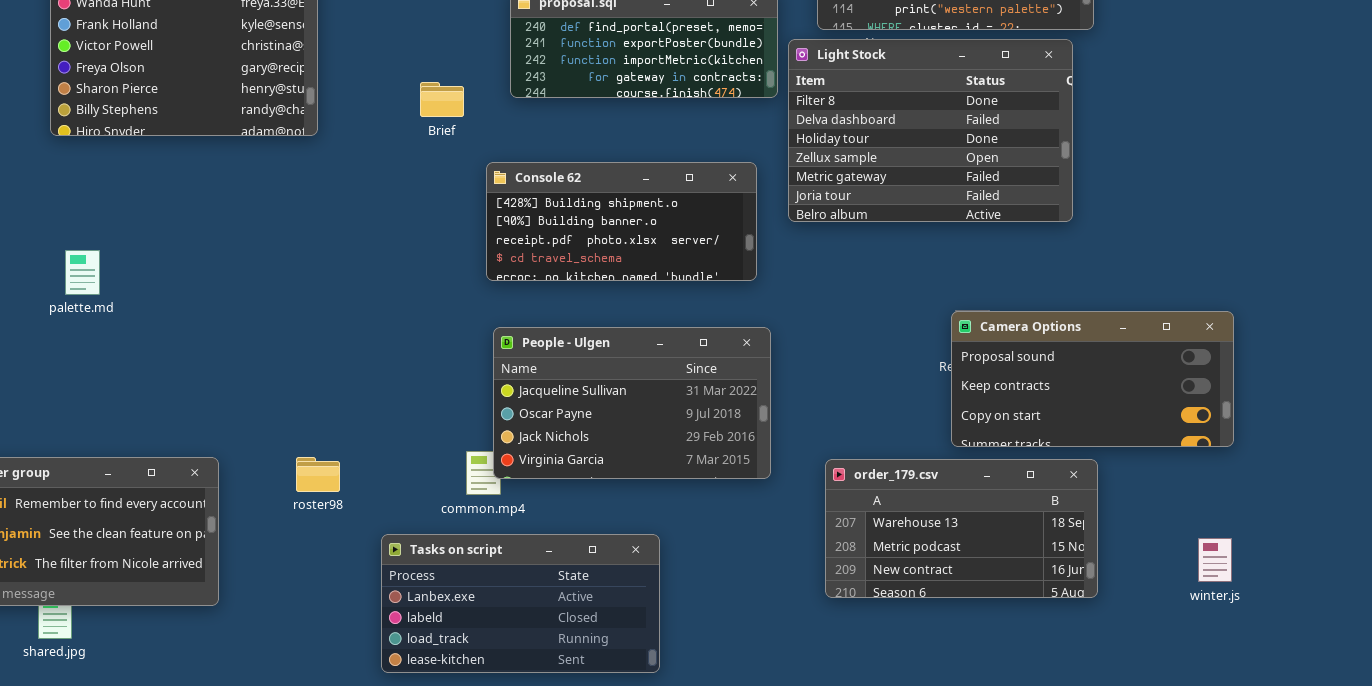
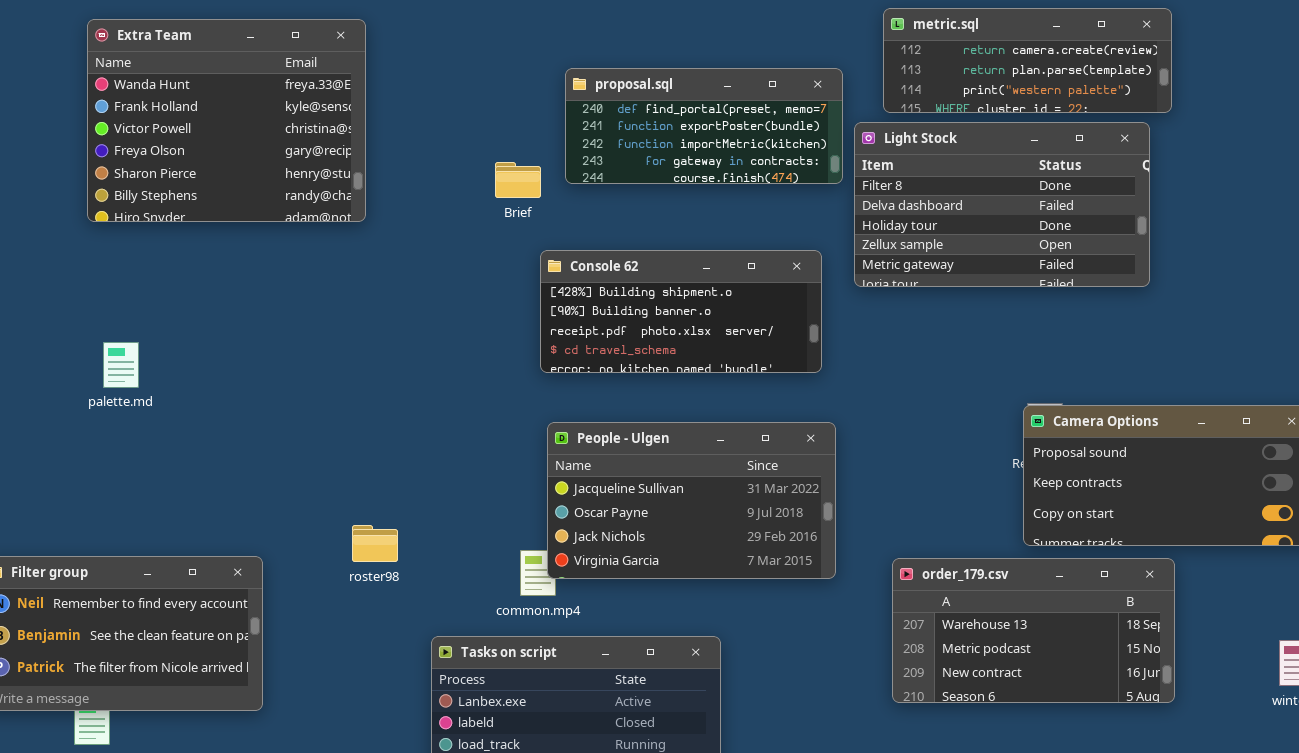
Light Stock: [788,39,1073,222] -> [854,122,1150,287], resized
Brief: [420,82,464,117] -> [495,162,541,198], moved
roster98: [296,457,340,492] -> [352,525,398,562], moved

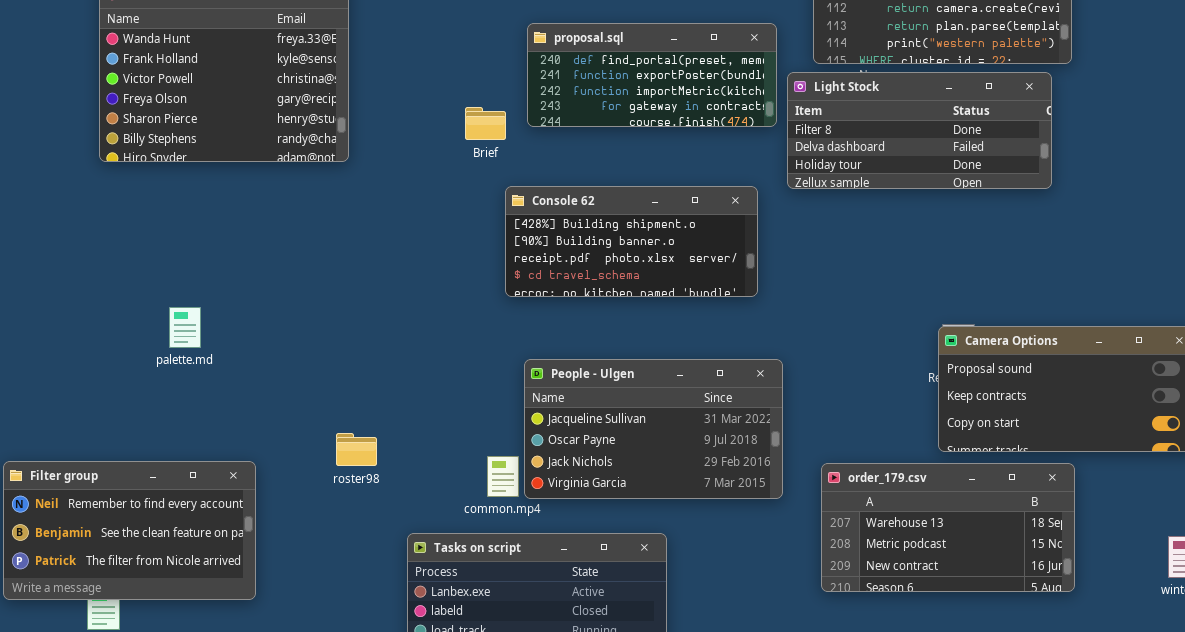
Light Stock: [854,122,1150,287] -> [787,72,1052,189], resized
palette.md: [103,342,139,388] -> [169,307,201,348], moved
People - Ulgen: [547,422,836,579] -> [524,359,783,499], moved

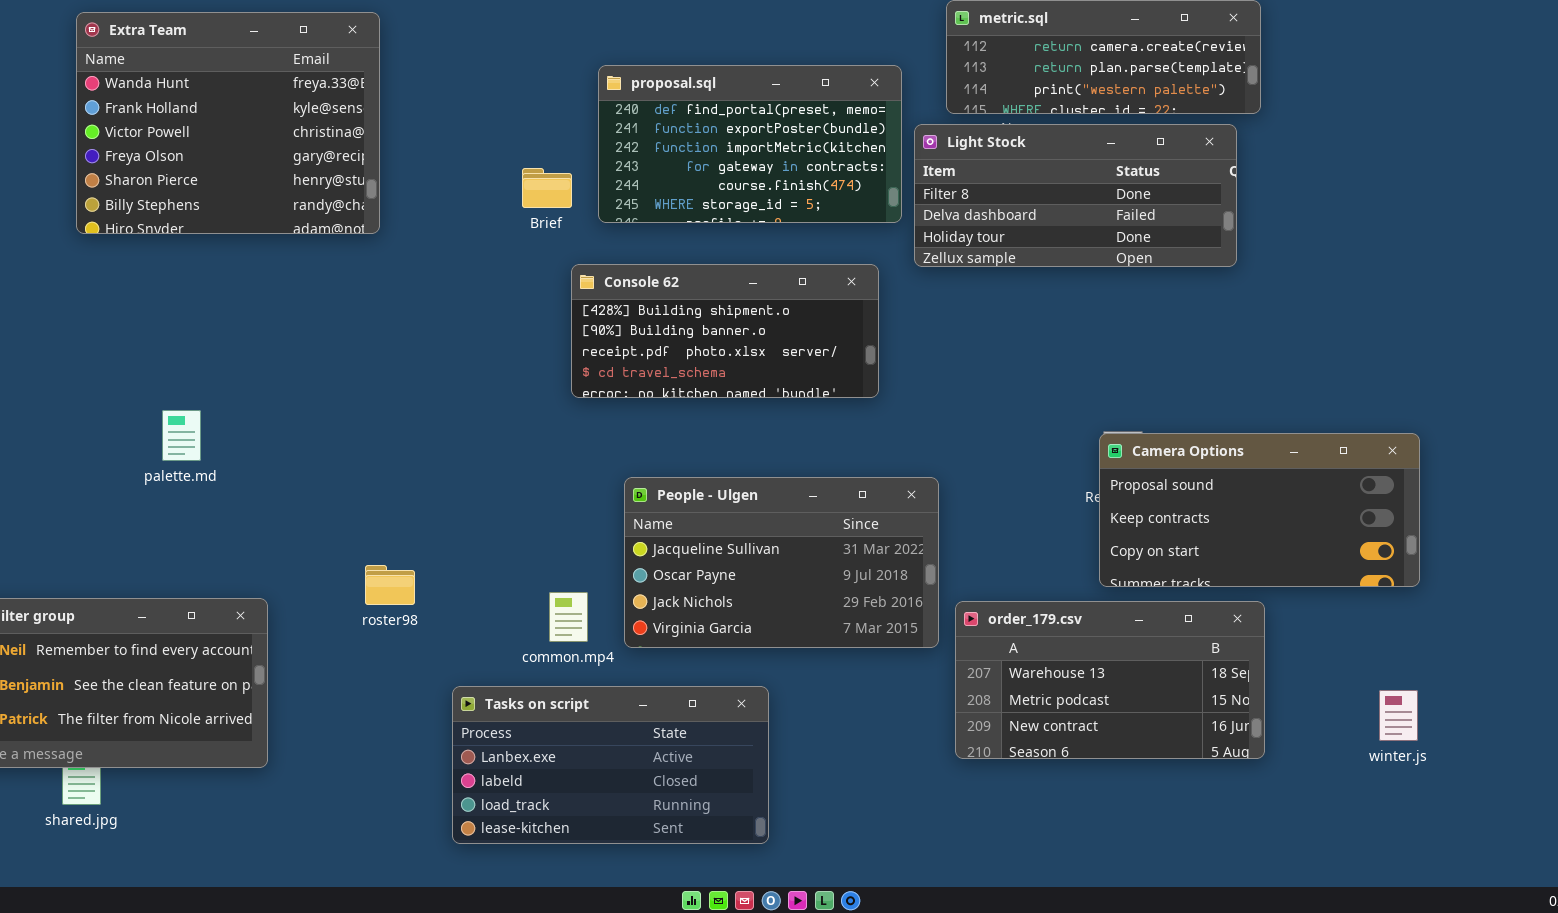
proposal.sql: [527,23,777,127] -> [598,65,902,223], resized
People - Ulgen: [524,359,783,499] -> [624,477,939,648], moved

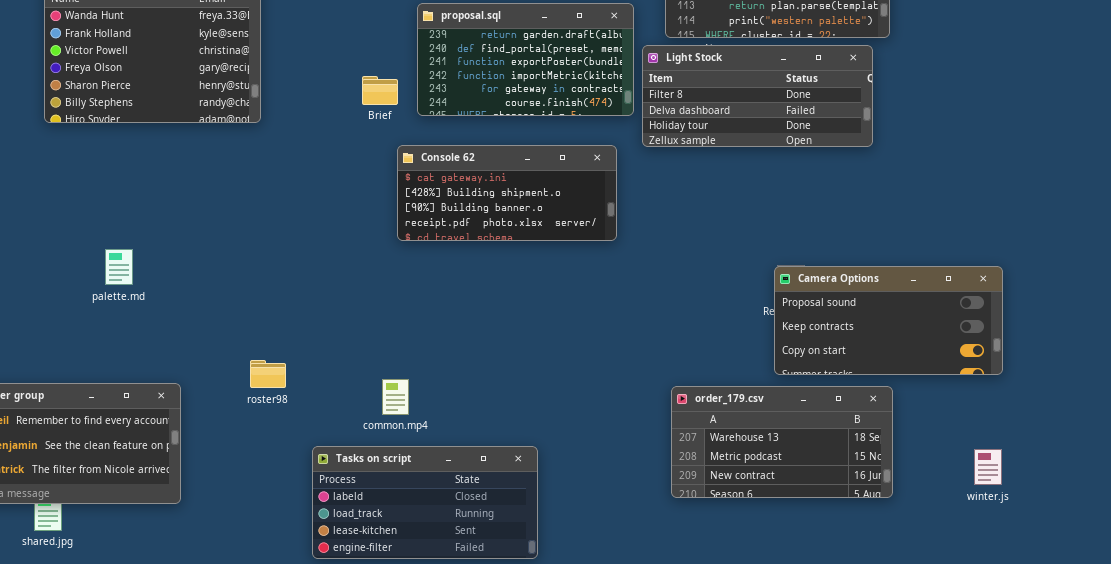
proposal.sql: [598,65,902,223] -> [417,3,634,116], scrolled up 1 row
Console 62: [571,264,879,398] -> [397,145,617,241], scrolled up 1 row
People - Ulgen: [624,477,939,648] -> none, closed
Tasks on script: [452,686,769,844] -> [312,446,538,559], scrolled down 1 row

